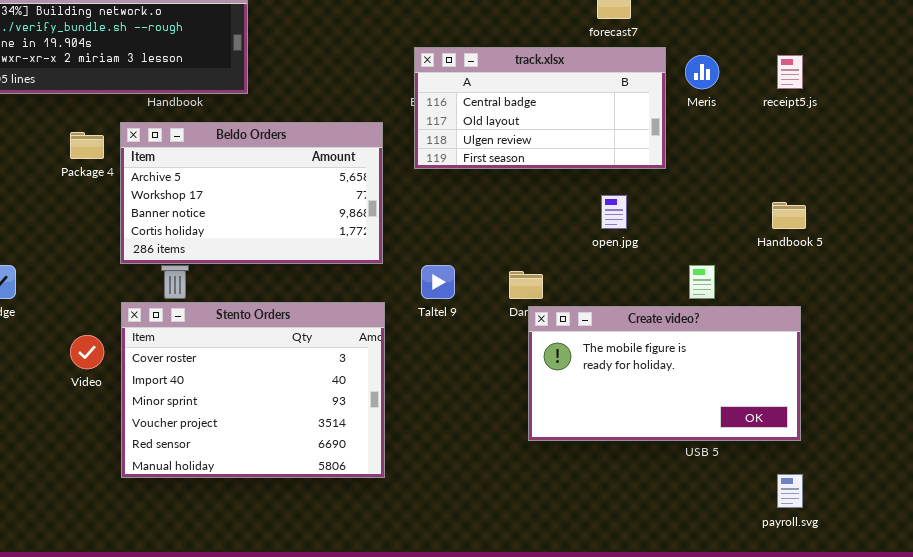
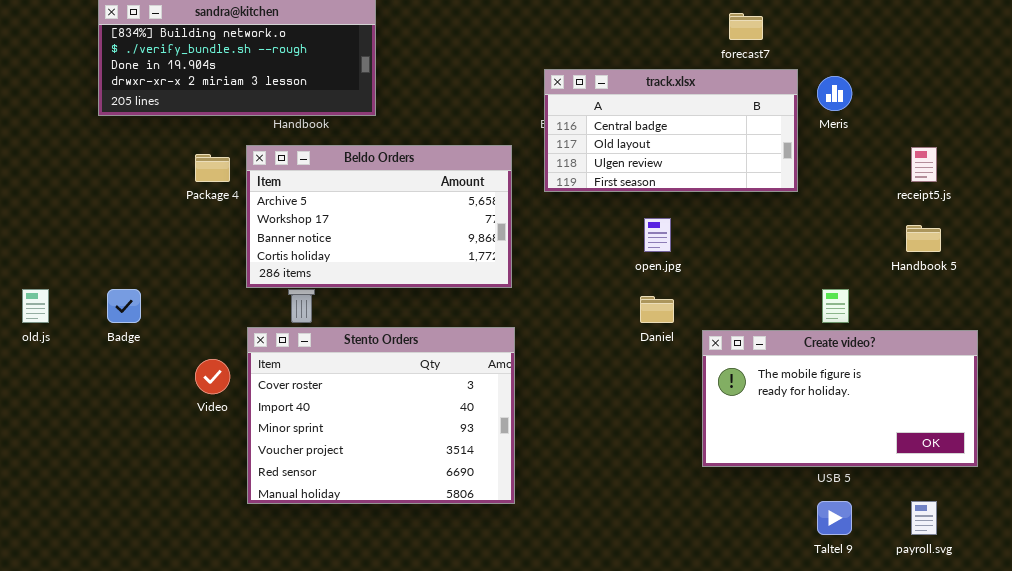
receipt5.js: [777,55,803,89] -> [911,147,937,182], moved
open.jpg: [601,195,627,229] -> [644,218,671,252], moved
Taltel 9: [421,265,455,299] -> [817,501,852,535], moved
Create video?: [528,306,801,441] -> [702,330,978,467], moved

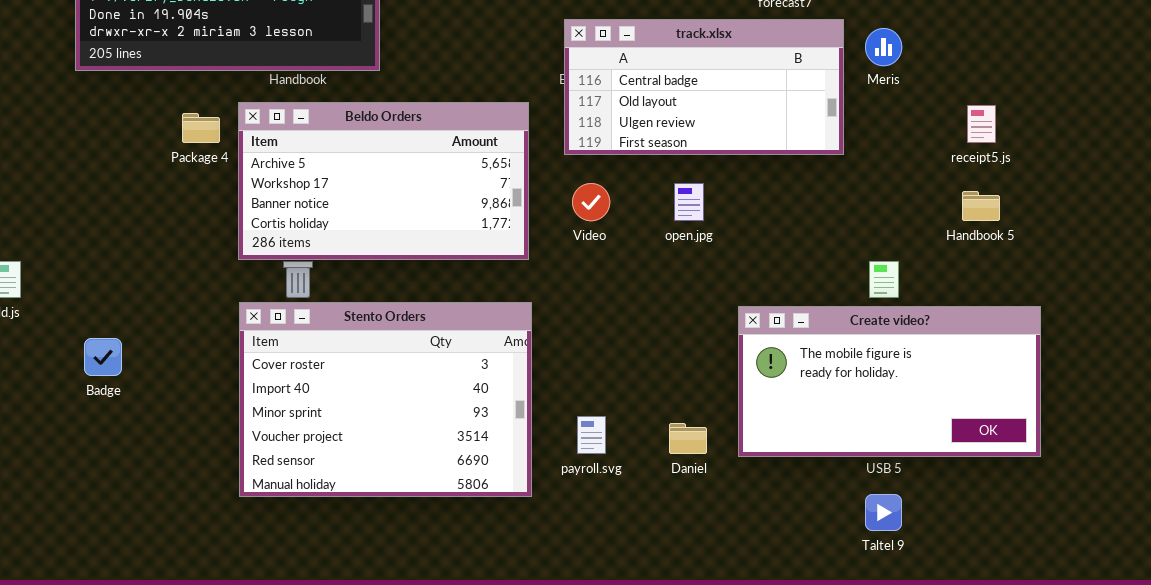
Badge: [107,289,141,323] -> [84,338,122,376], moved
Daniel: [640,296,674,323] -> [669,423,707,454], moved
Video: [195,359,230,394] -> [572,183,610,221], moved
payroll.svg: [911,501,937,535] -> [577,416,606,454], moved

